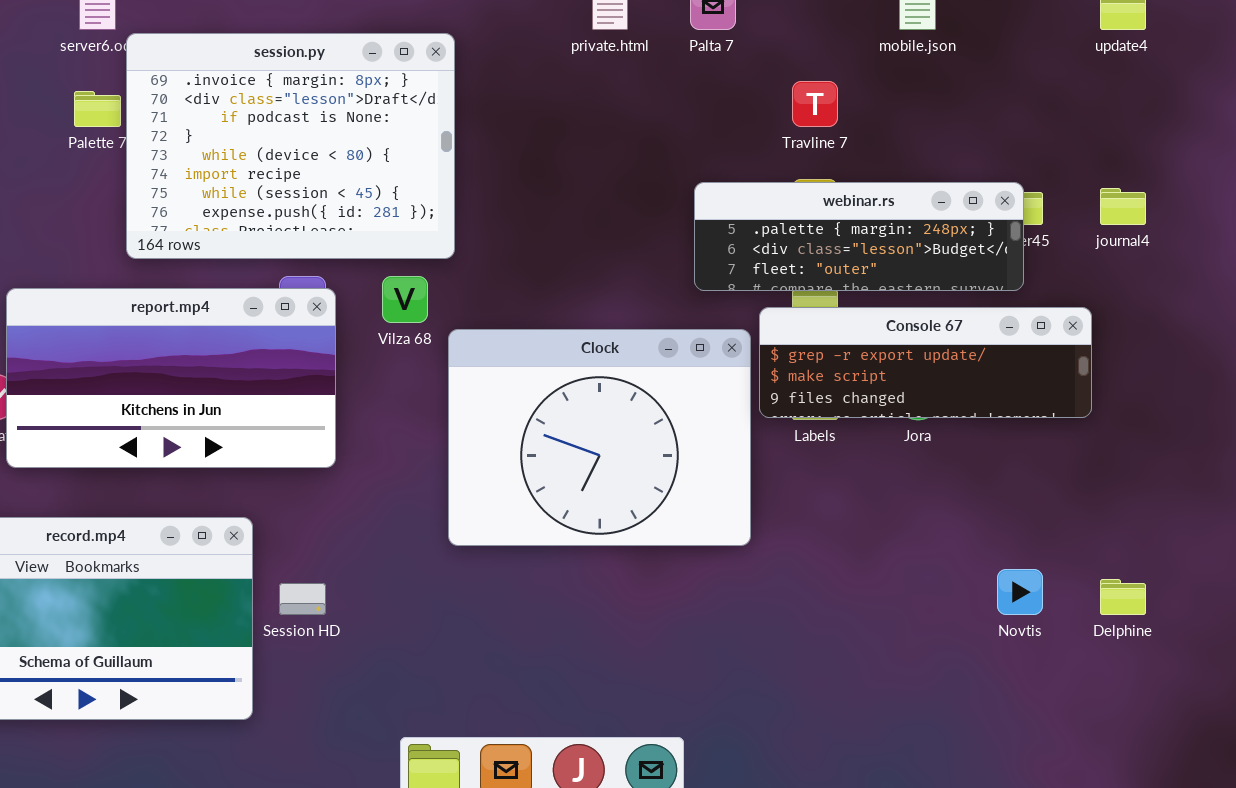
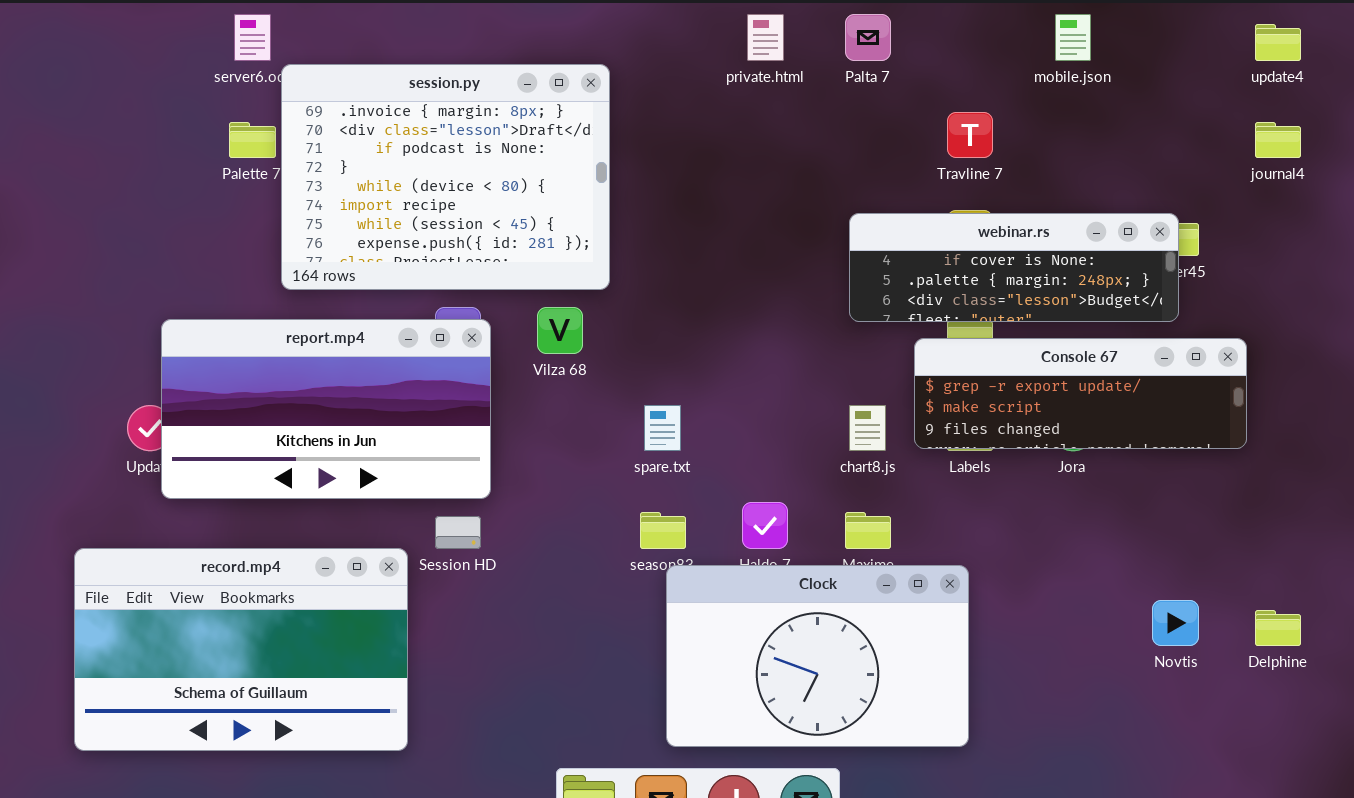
webinar.rs: [694,182,1024,291] -> [849,213,1179,322], scrolled up 1 row
journal4: [1100,188,1146,225] -> [1255,122,1301,158], moved
Clock: [448,329,751,546] -> [666,565,969,747], moved, resized
Session HD: [279,583,326,615] -> [435,516,481,549], moved

